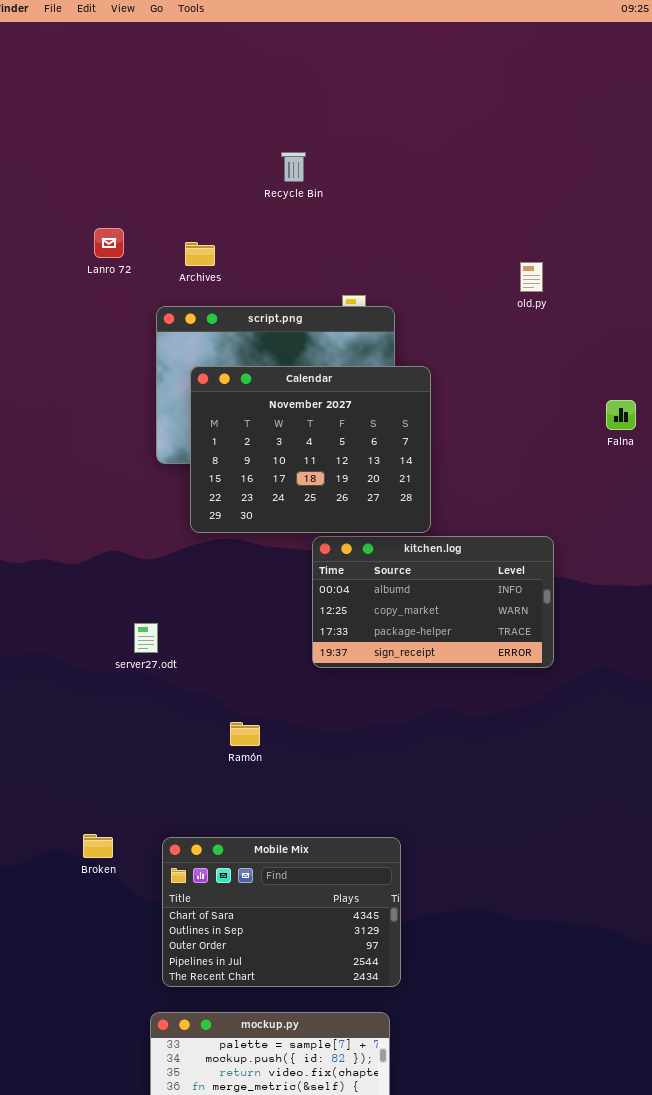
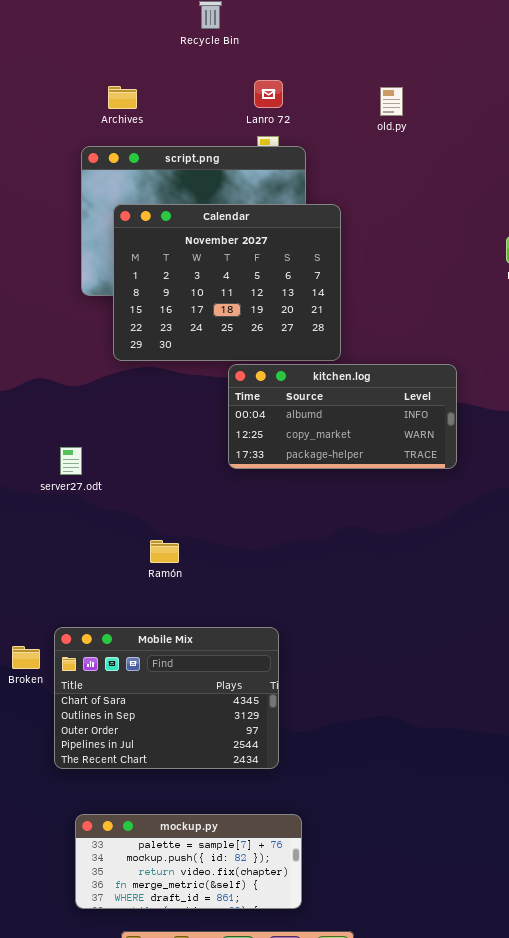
Lanro 72: [94,228,124,258] -> [254,80,283,108], moved
old.py: [520,262,543,292] -> [380,87,403,116], moved
kitchen.log: [312,536,554,668] -> [228,364,457,469], resized
Mobile Mix: [162,837,401,987] -> [54,627,279,769], moved

